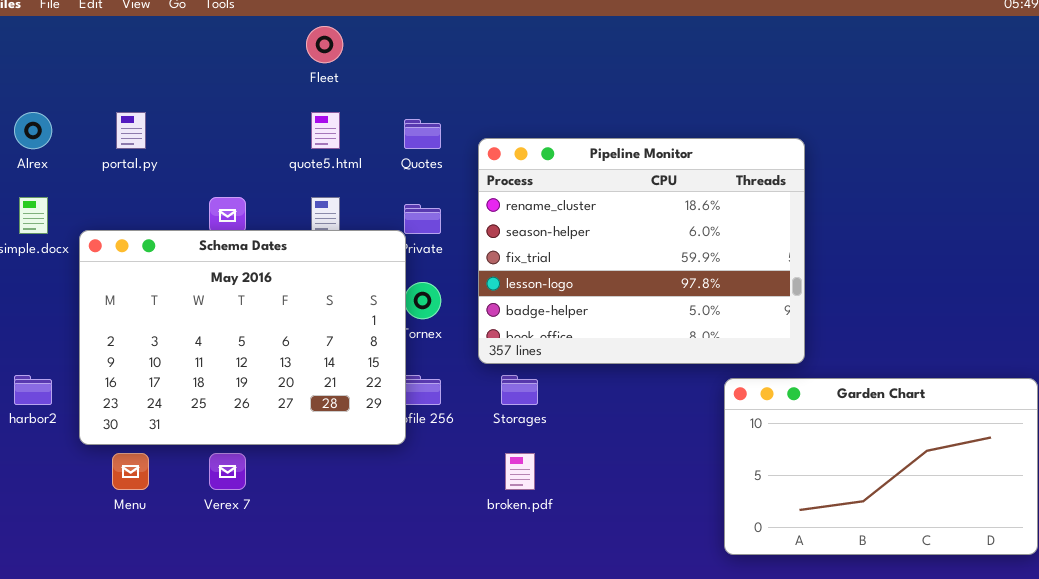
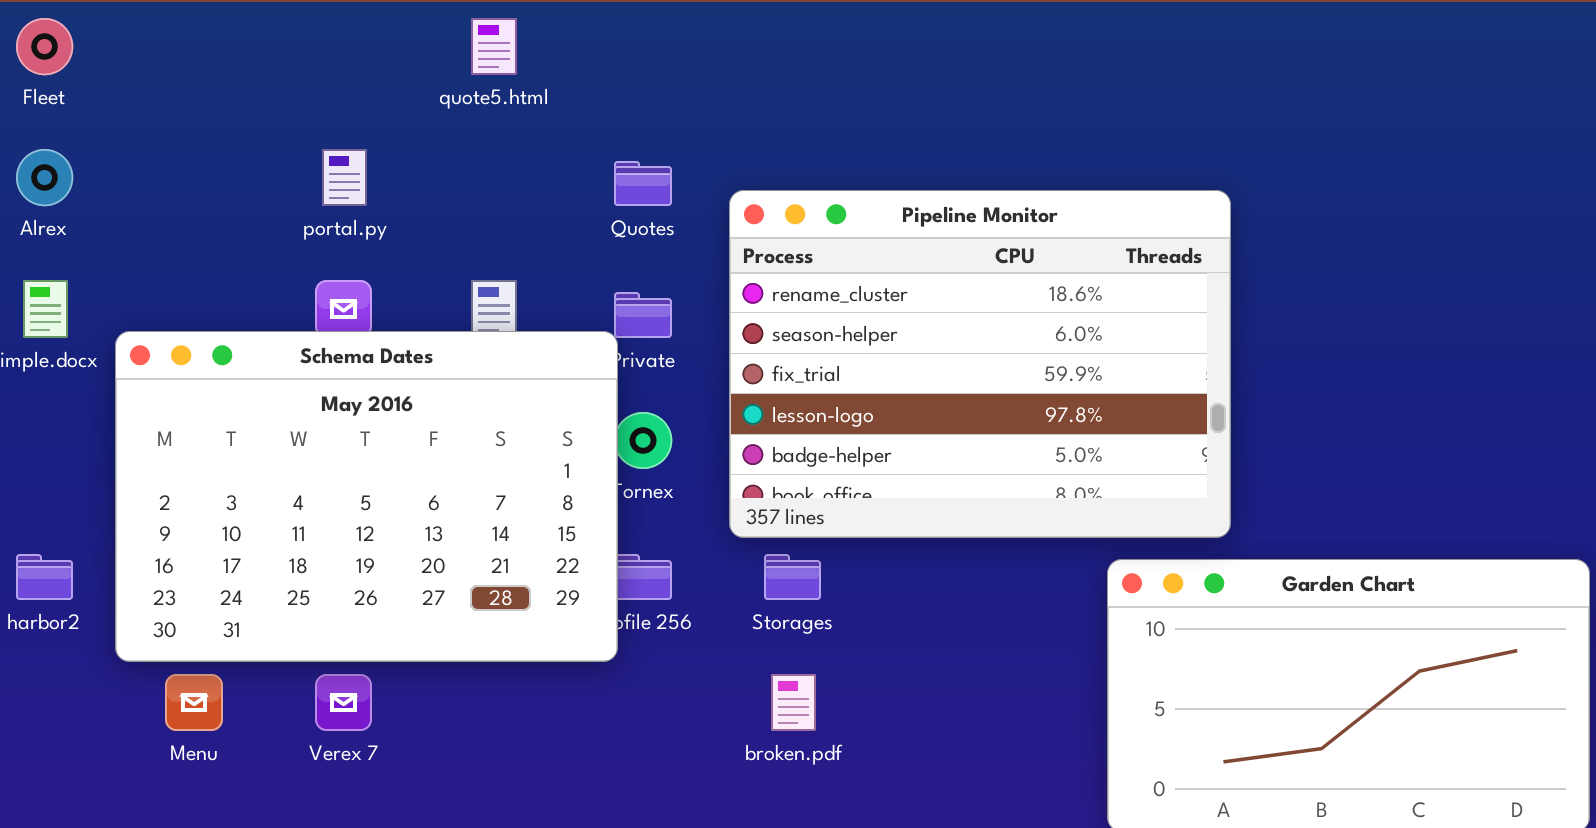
Fleet: [306,26,343,63] -> [16,18,73,75], moved
portal.py: [116,112,146,149] -> [322,149,367,206], moved
quote5.html: [311,112,340,149] -> [471,18,517,75], moved

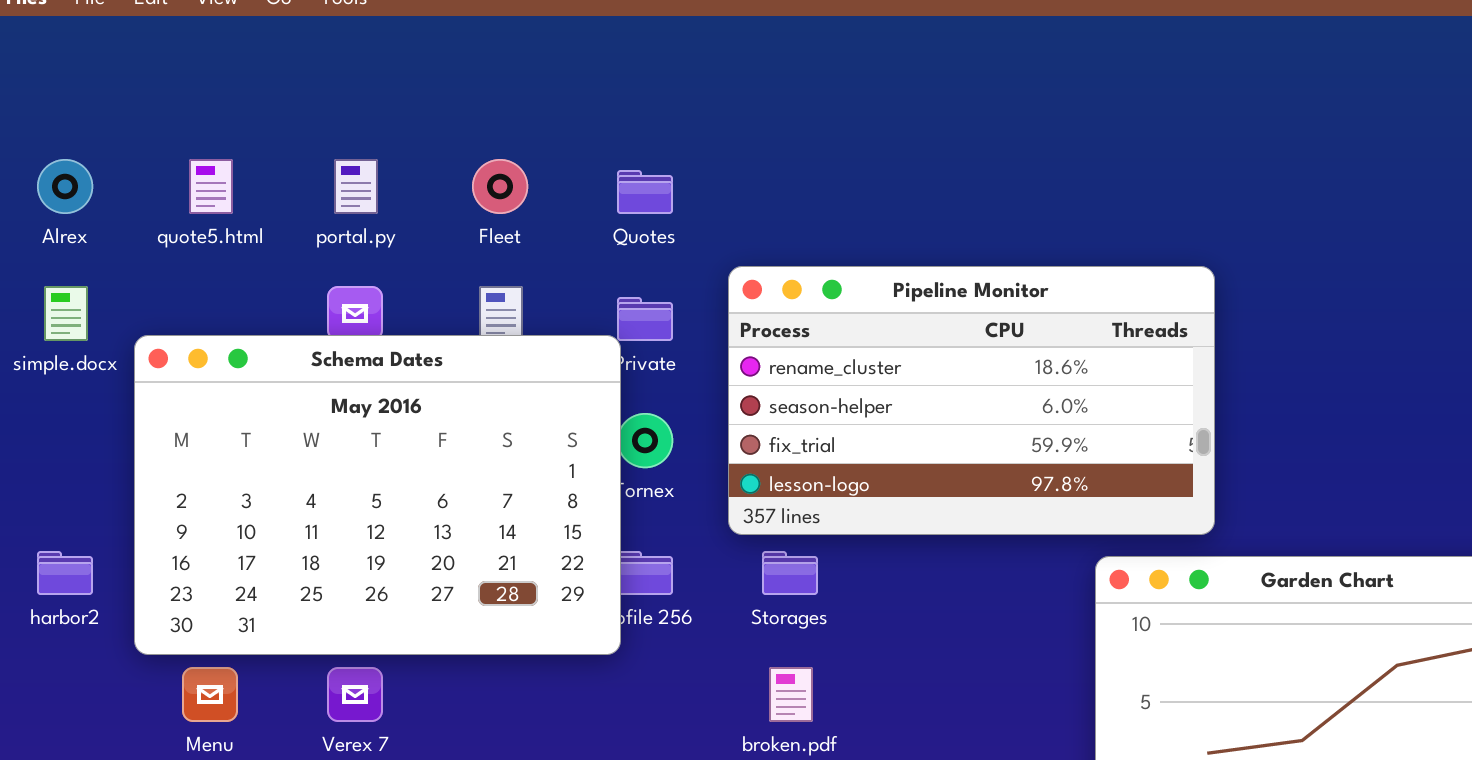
Fleet: [16,18,73,75] -> [472,159,528,214], moved
quote5.html: [471,18,517,75] -> [189,159,233,214], moved
Pipeline Monitor: [729,190,1231,538] -> [728,266,1215,535], resized

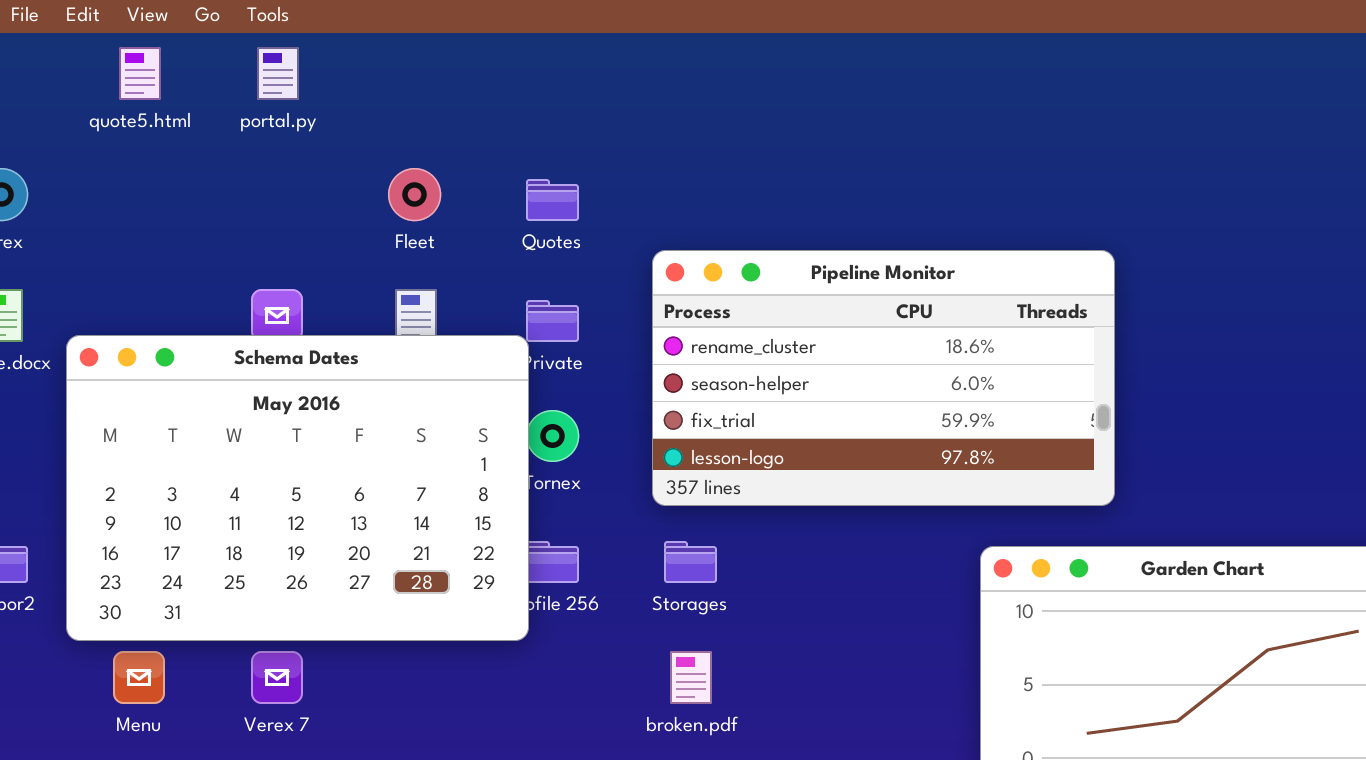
quote5.html: [189,159,233,214] -> [119,47,161,100], moved
portal.py: [334,159,378,214] -> [257,47,299,100], moved
Pipeline Monitor: [728,266,1215,535] -> [652,250,1115,506], moved

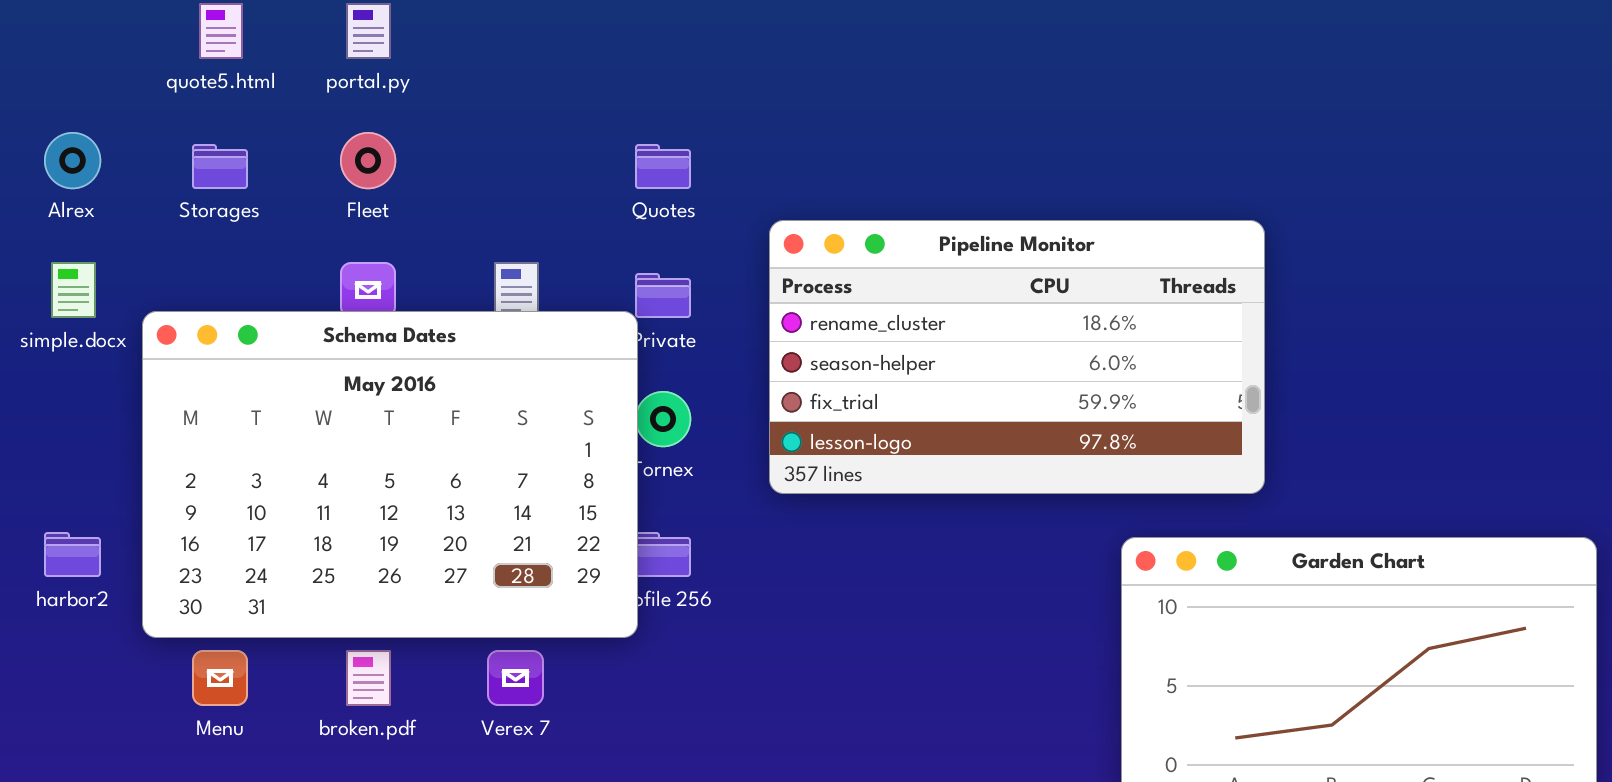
Fleet: [388,168,441,221] -> [340,132,396,189], moved
Storages: [664,541,717,583] -> [192,144,248,189], moved
Verex 7: [251,651,303,704] -> [487,650,544,706], moved
broken.pdf: [670,651,712,704] -> [346,650,391,706], moved

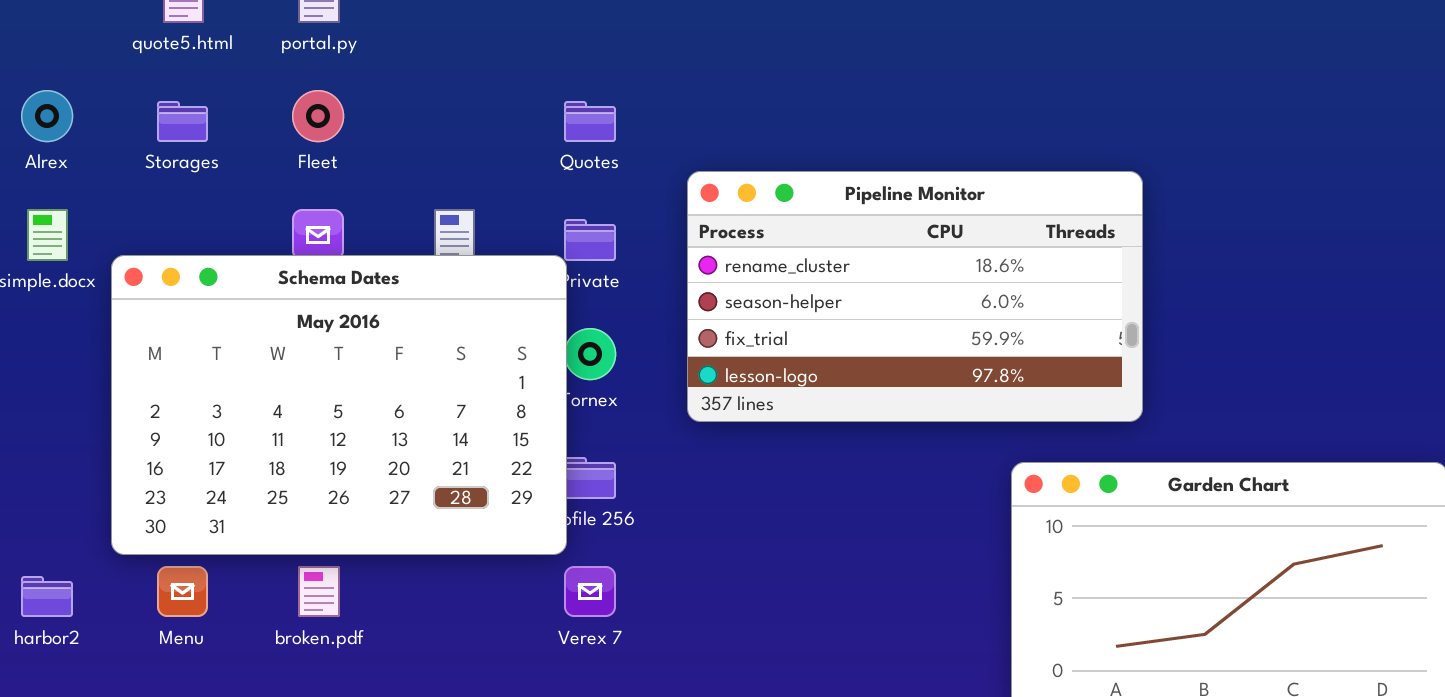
harbor2: [44,532,101,577] -> [21,576,73,617], moved
Verex 7: [487,650,544,706] -> [564,566,616,617], moved

